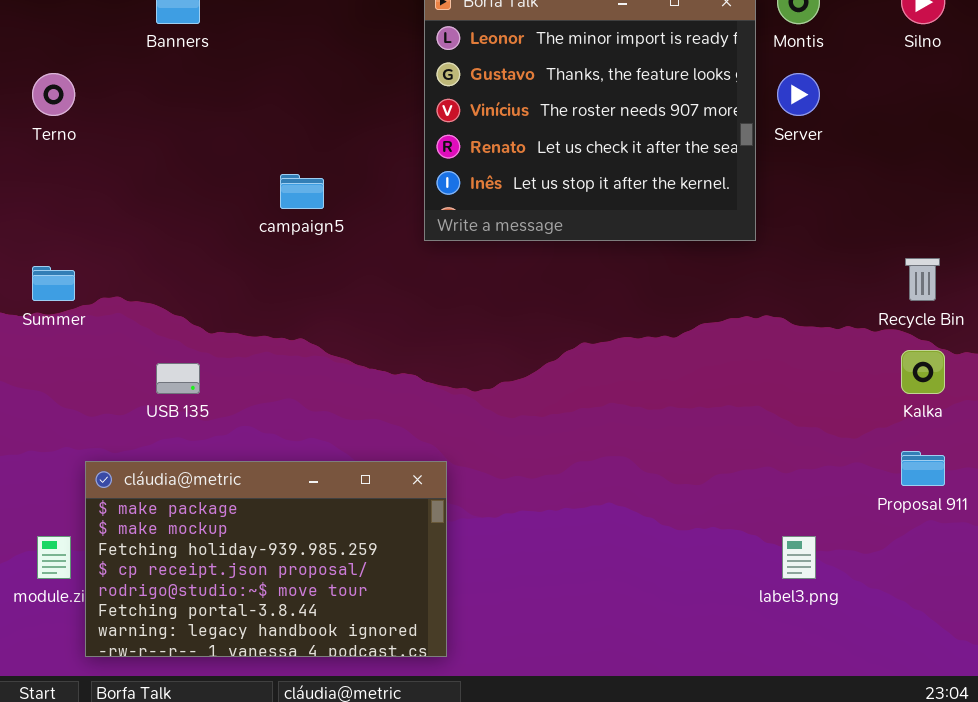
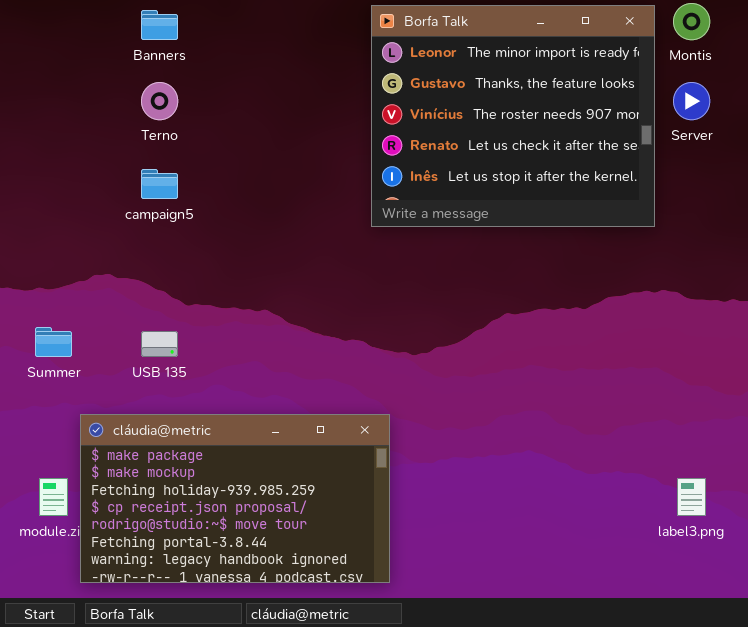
Terno: [32,73,75,116] -> [141,82,178,120], moved
campaign5: [280,174,324,209] -> [141,169,178,199], moved
Summer: [32,266,75,301] -> [35,327,72,357], moved

